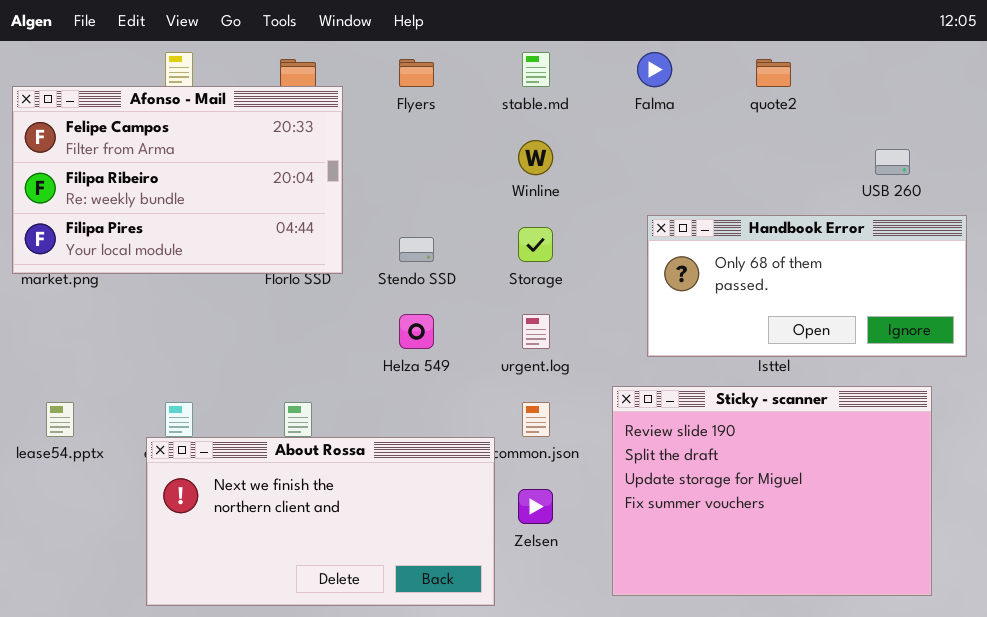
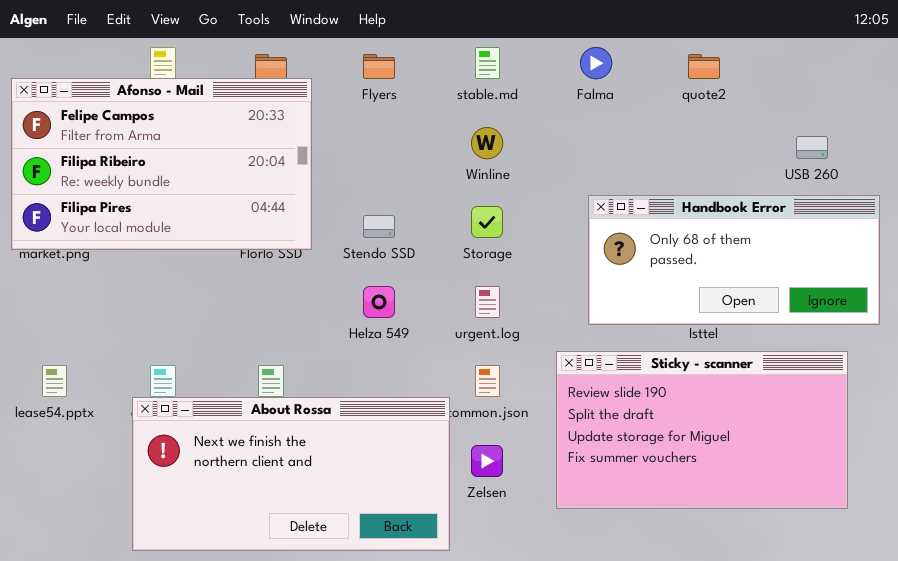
Sticky - scanner: [612,386,932,596] -> [556,351,848,509], resized

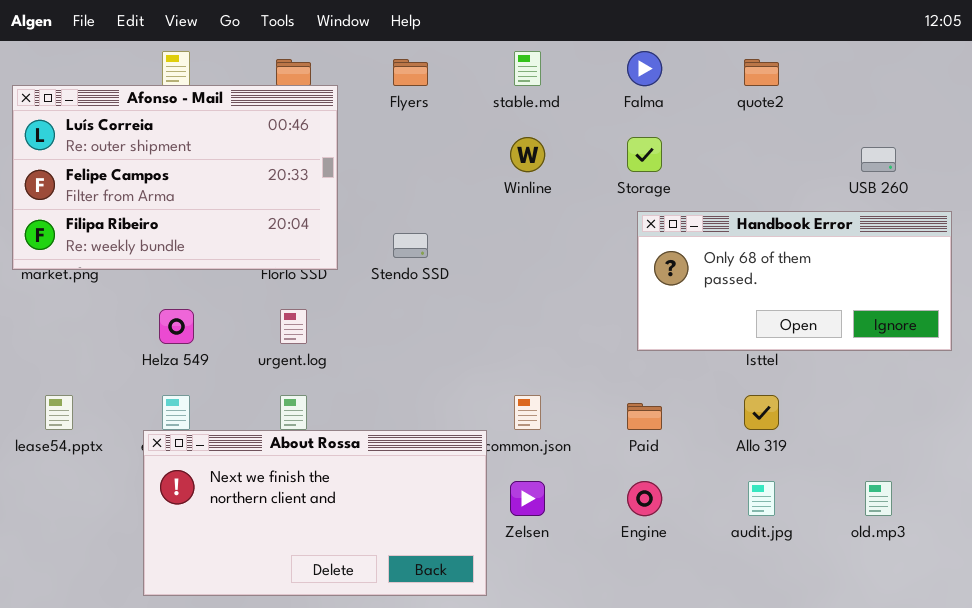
Afonso - Mail: [11,78,312,250] -> [12,85,338,270], scrolled up 1 row
Storage: [471,206,503,238] -> [627,137,662,172], moved
Helza 549: [363,286,395,318] -> [159,309,194,344], moved
urgent.log: [475,286,500,318] -> [280,309,307,344], moved
Sticky - scanner: [556,351,848,509] -> none, closed

